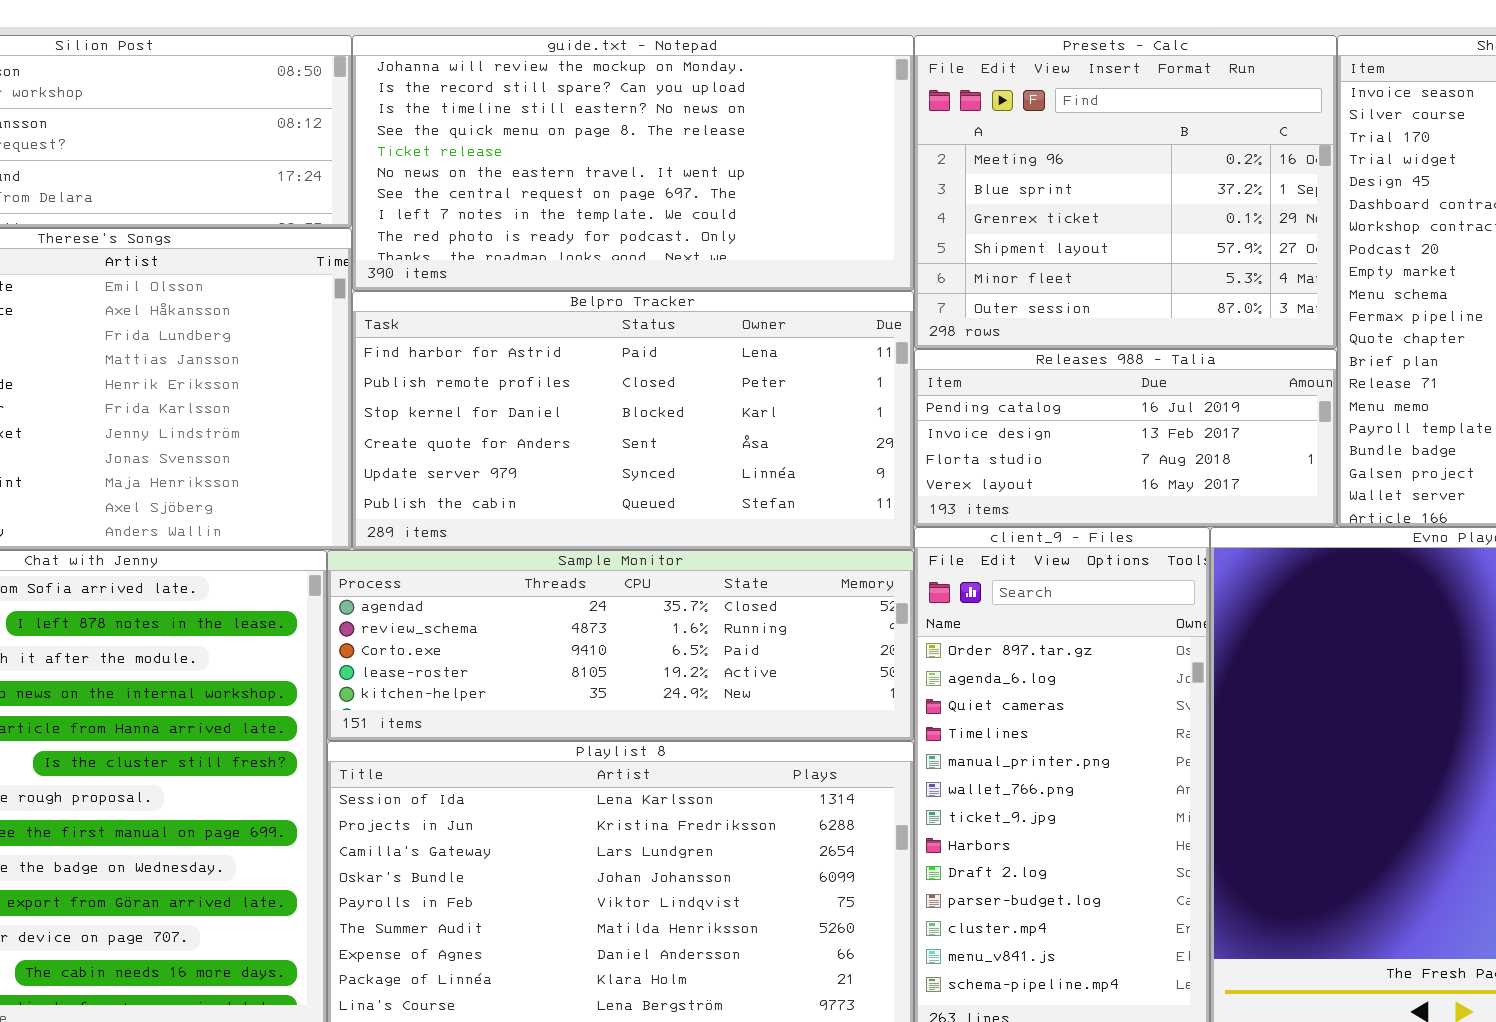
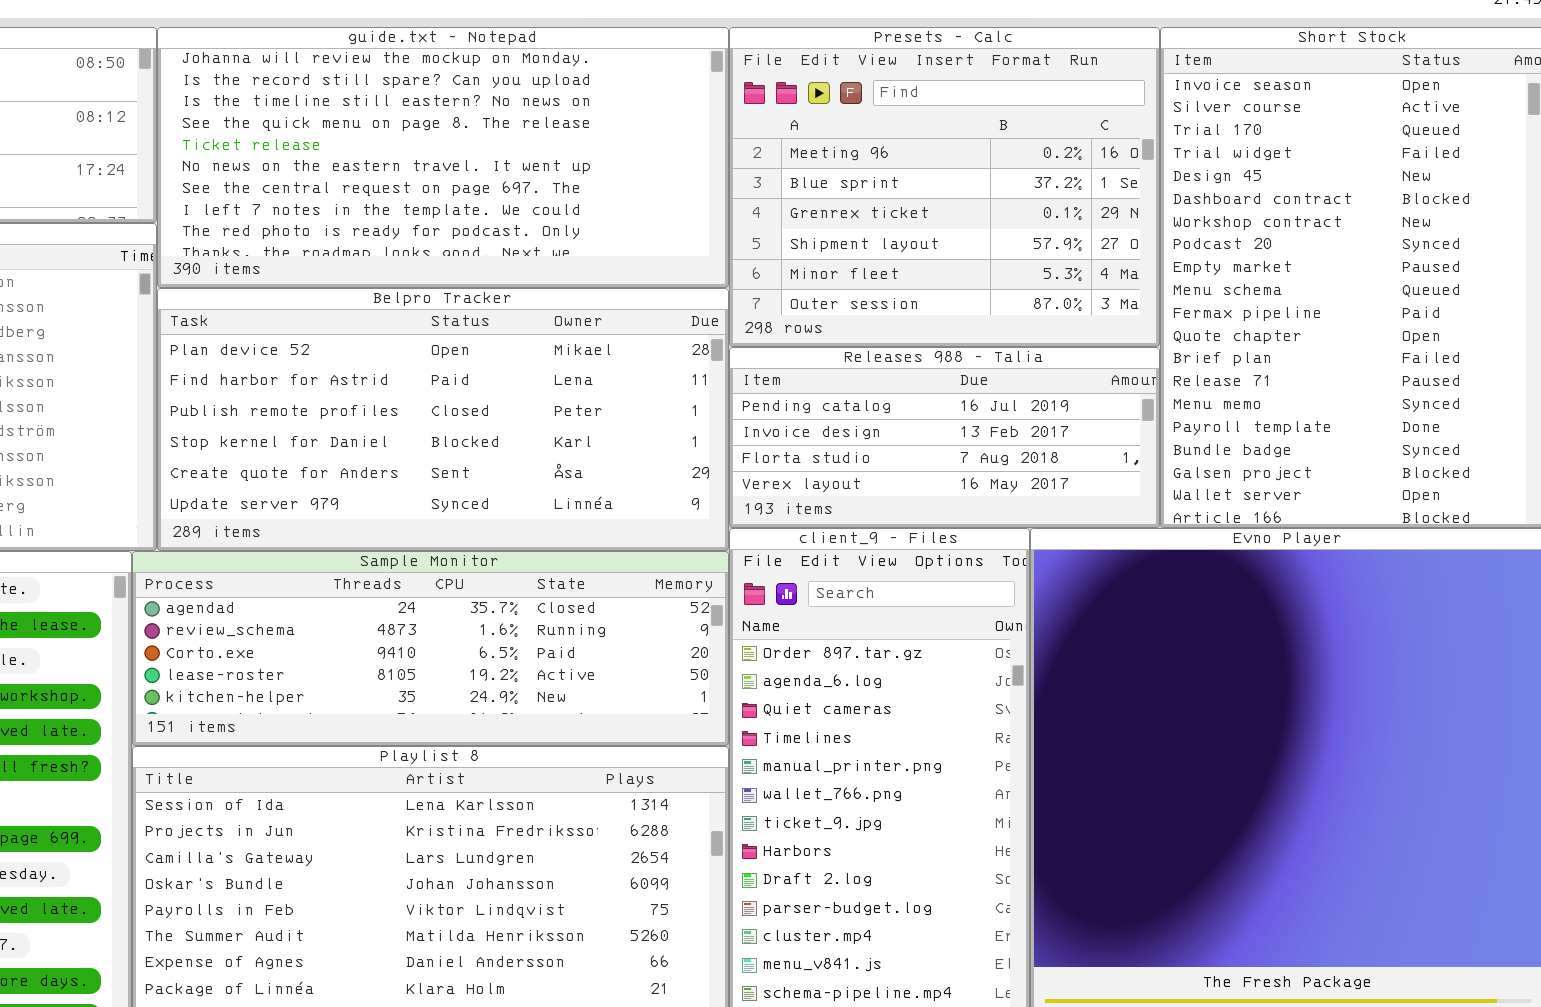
Belpro Tracker: [352,291,914,550] -> [157,288,729,551], scrolled up 1 row

